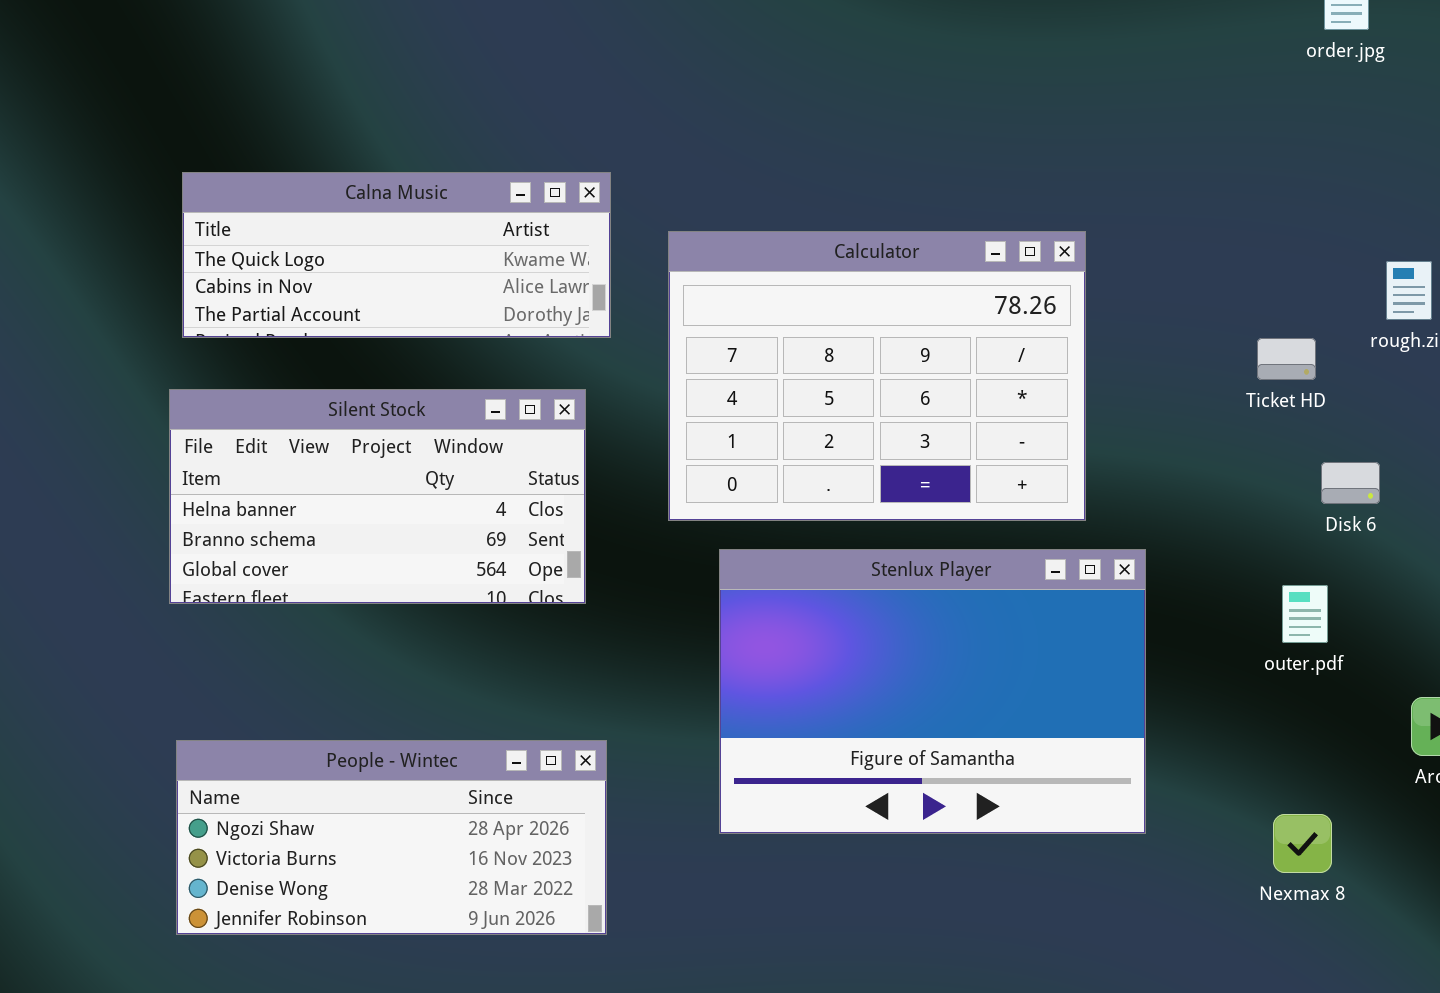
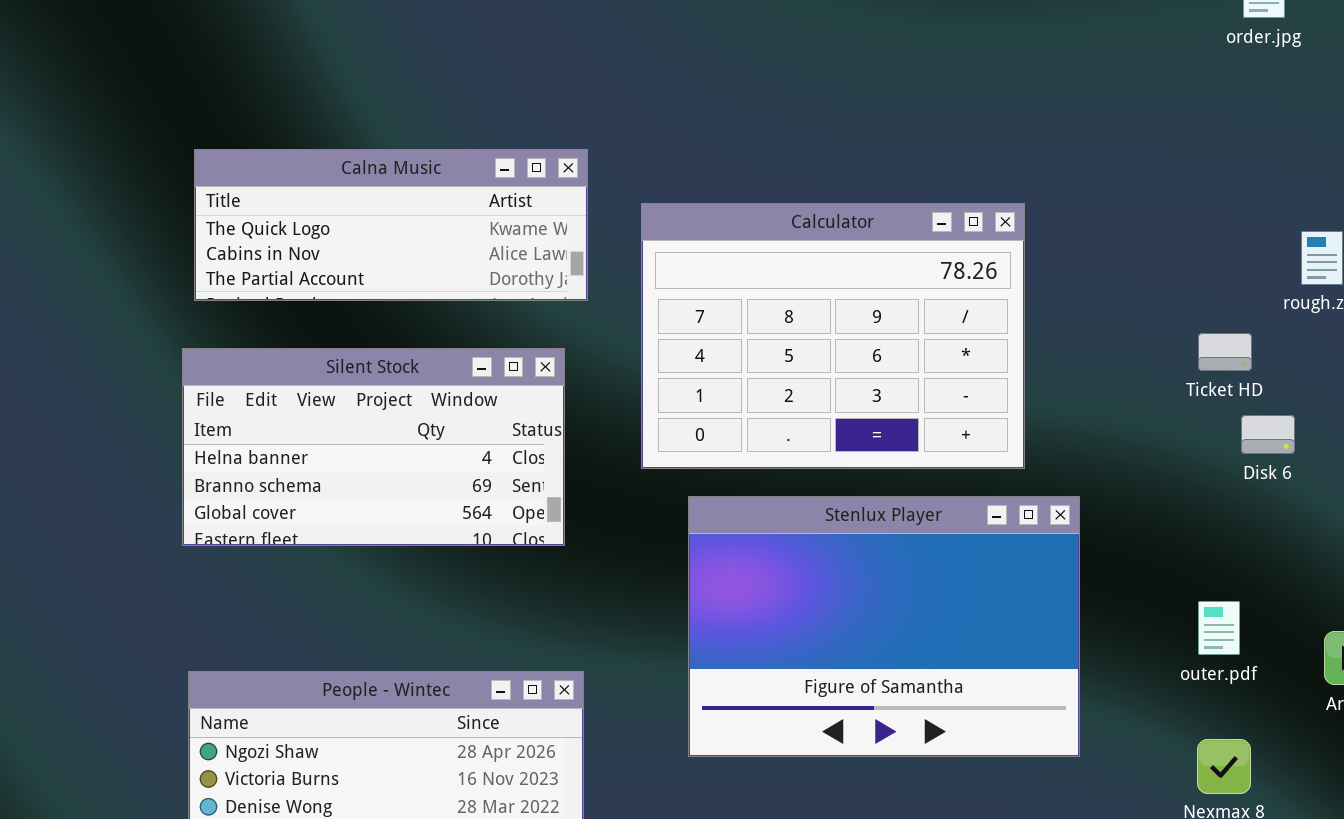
Ticket HD: [1257,338,1316,380] -> [1198,333,1252,371], moved
outer.pdf: [1282,585,1328,643] -> [1198,601,1240,655], moved

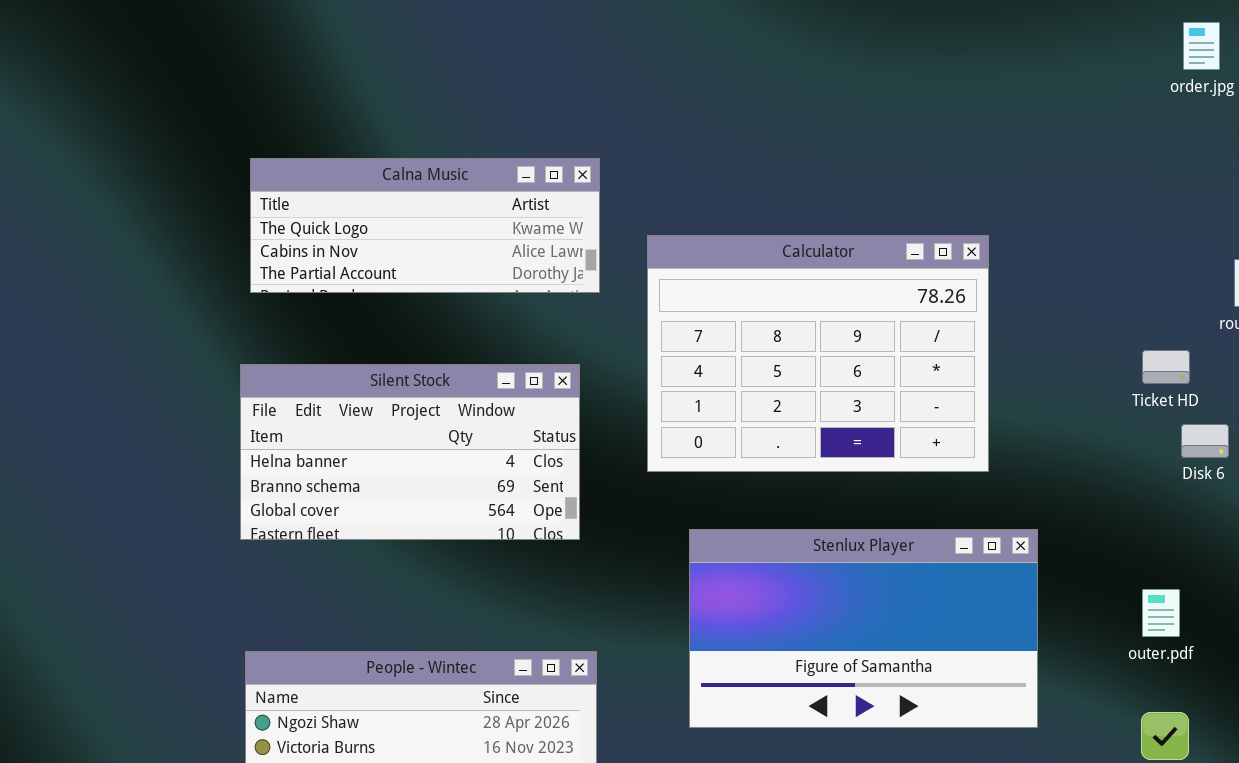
Calna Music: [194,149,588,301] -> [250,158,600,293], moved
Stenlux Player: [688,496,1080,757] -> [689,529,1038,728], resized

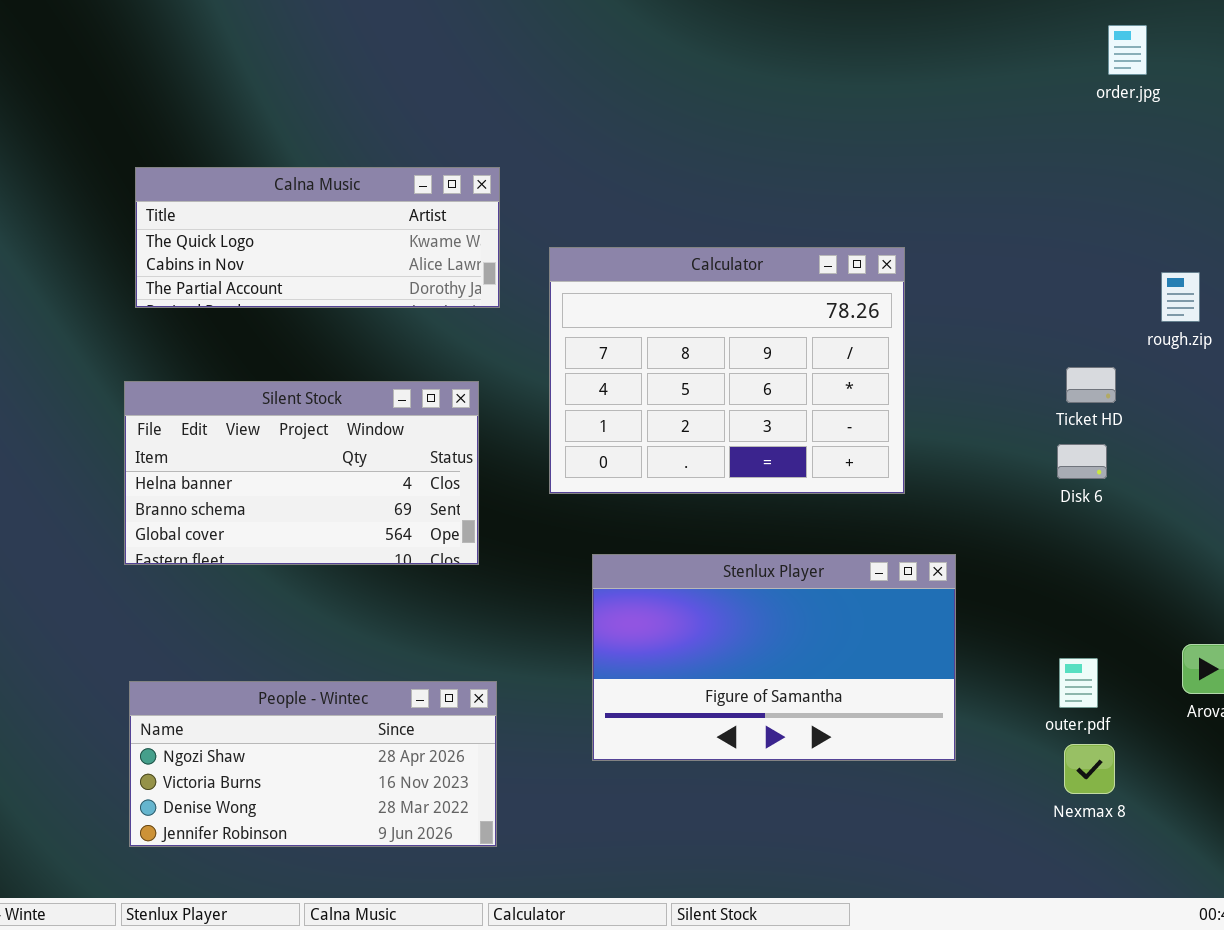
Disk 6: [1181,424,1229,458] -> [1057,444,1107,479], moved
outer.pdf: [1142,589,1180,637] -> [1059,658,1098,708], moved

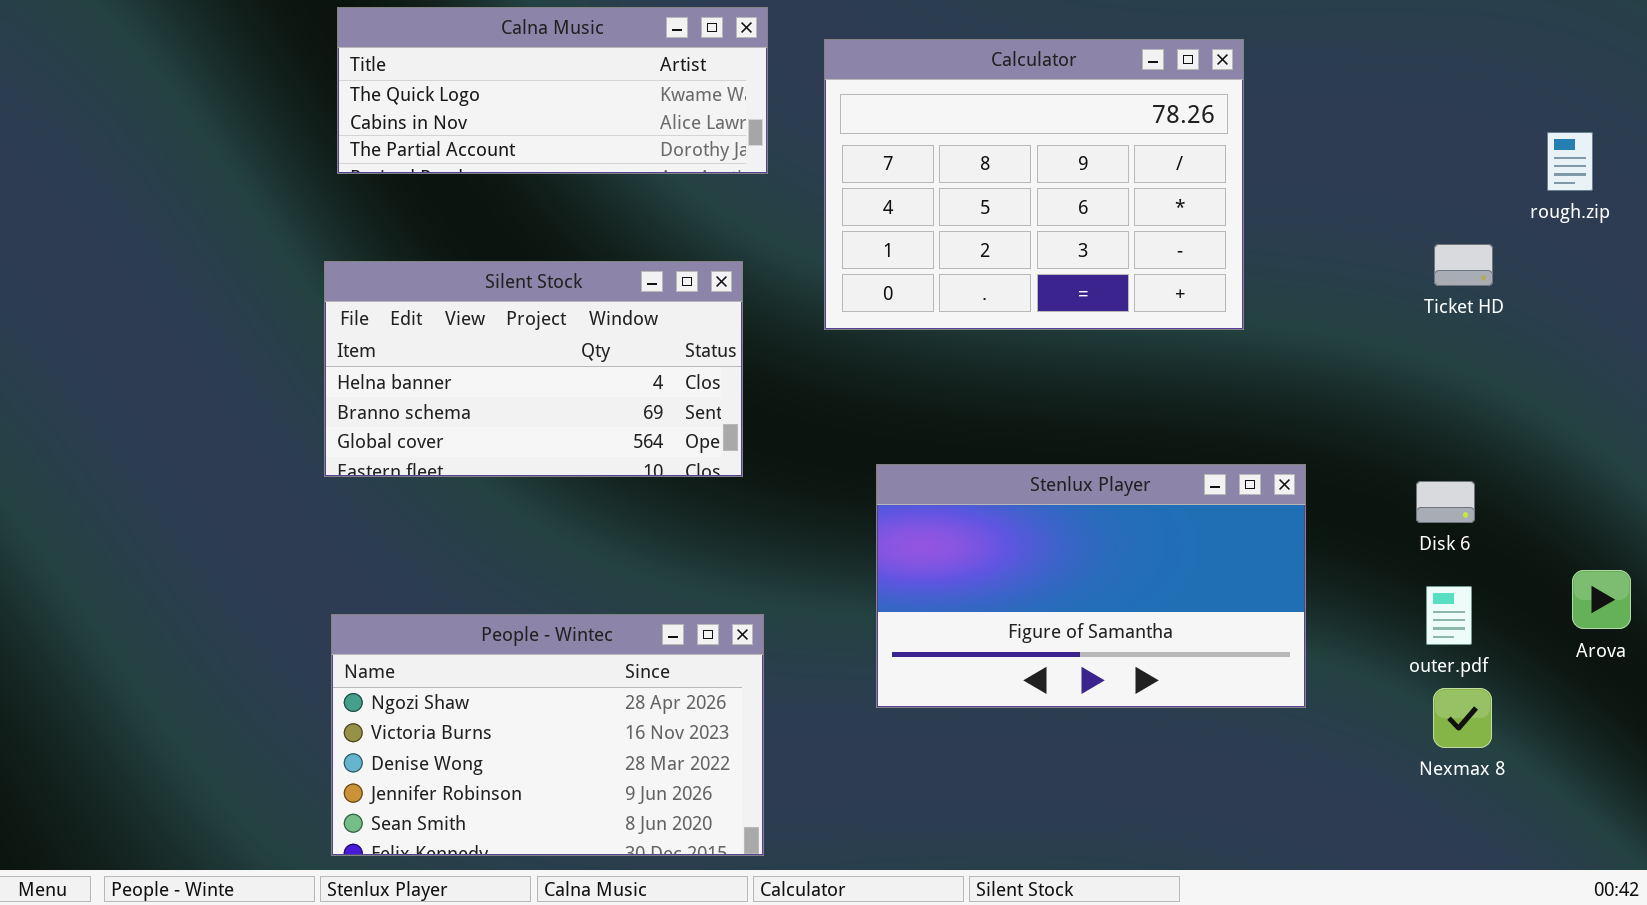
Calculator: [549,247,905,494] -> [824,39,1244,330], moved
Disk 6: [1057,444,1107,479] -> [1416,481,1475,523], moved
People - Wintec: [129,681,497,847] -> [331,614,764,856], resized

